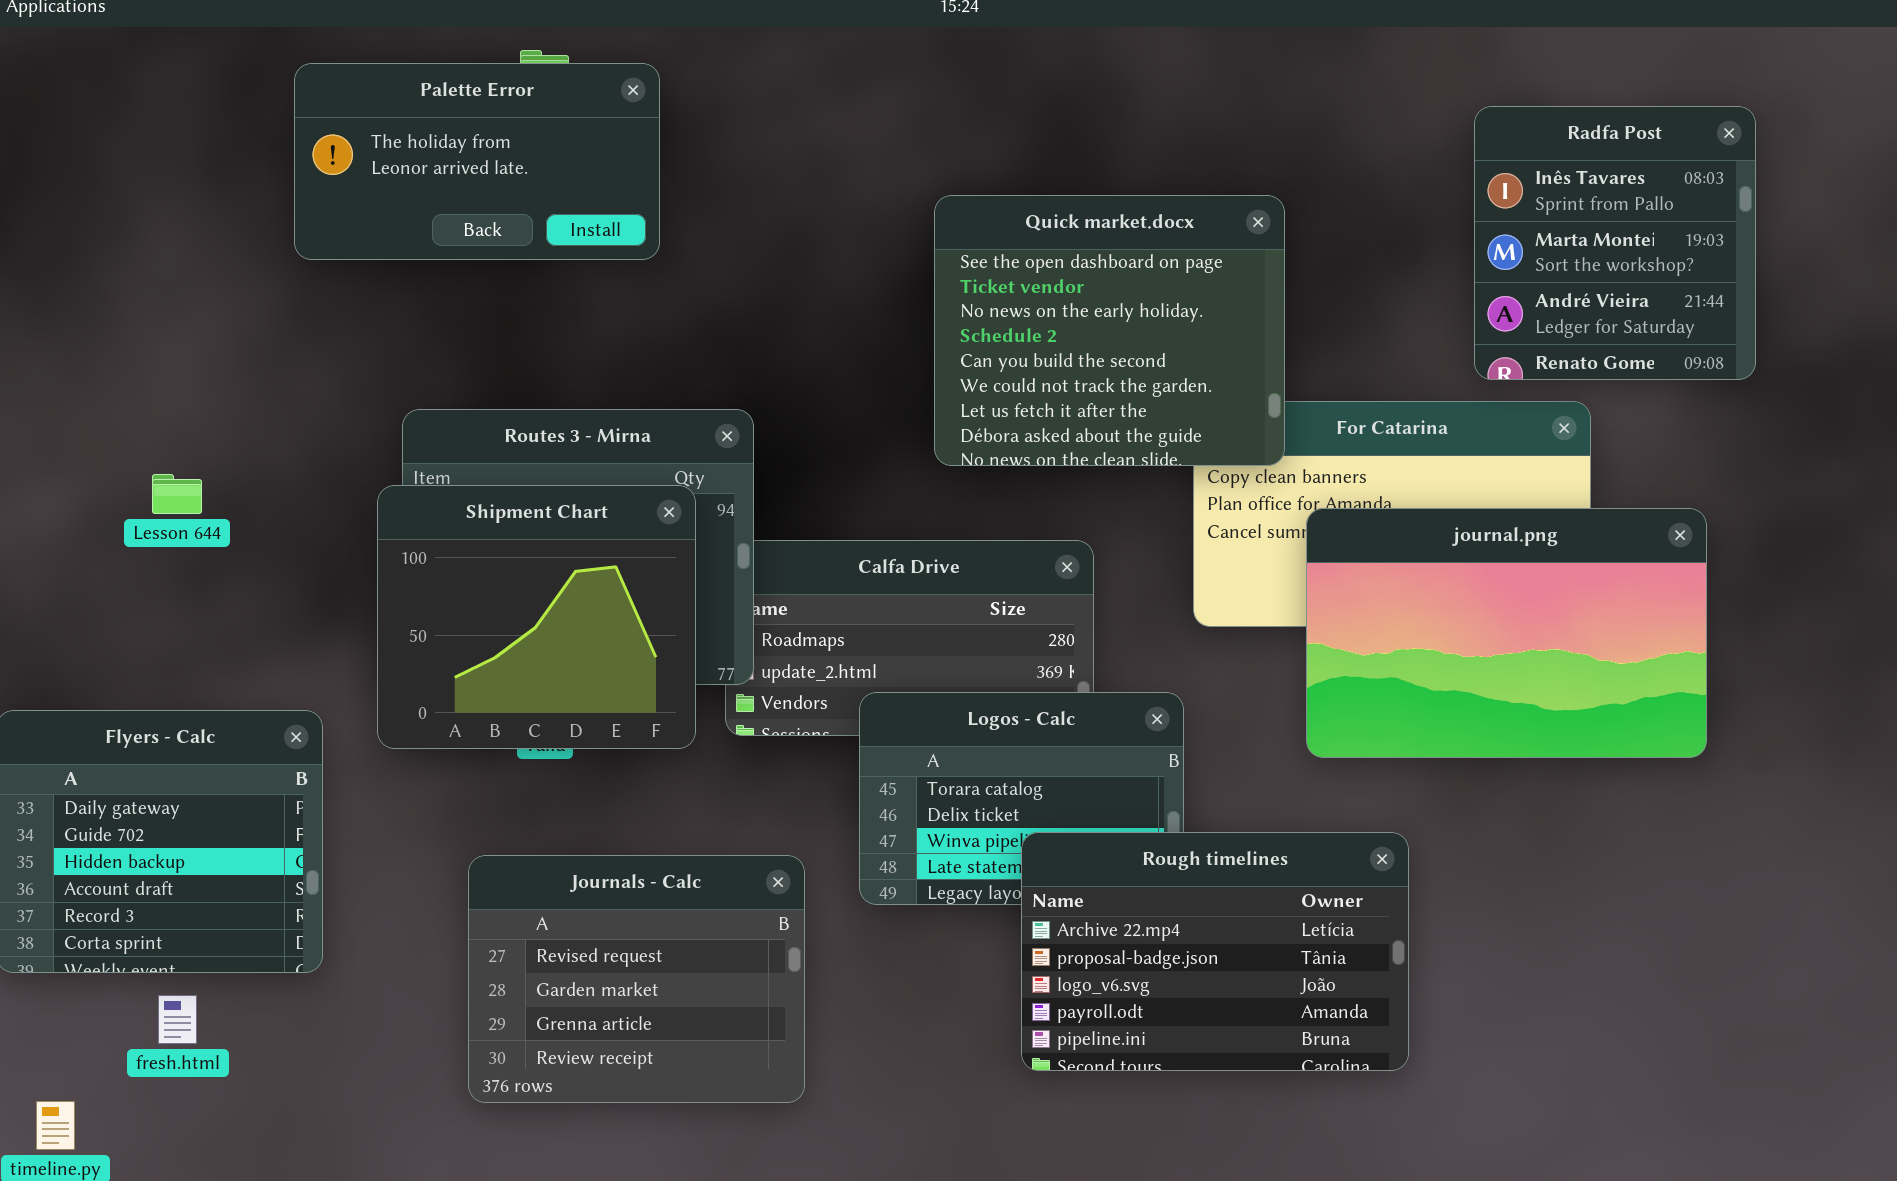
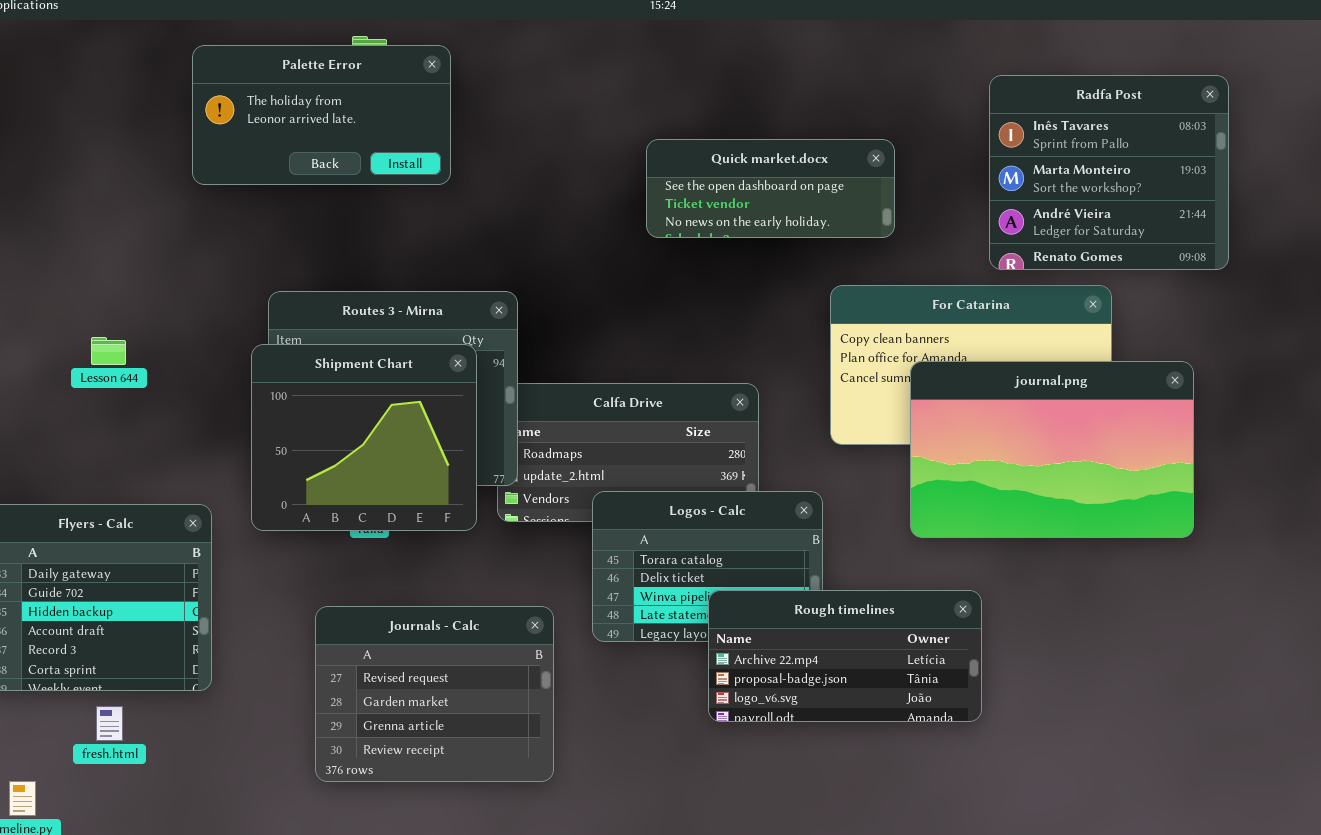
Radfa Post: [1474,106,1756,380] -> [989,75,1229,270], resized
Quick market.docx: [934,195,1285,466] -> [646,139,895,238], resized
Rough timelines: [1021,832,1409,1071] -> [708,590,982,722], resized

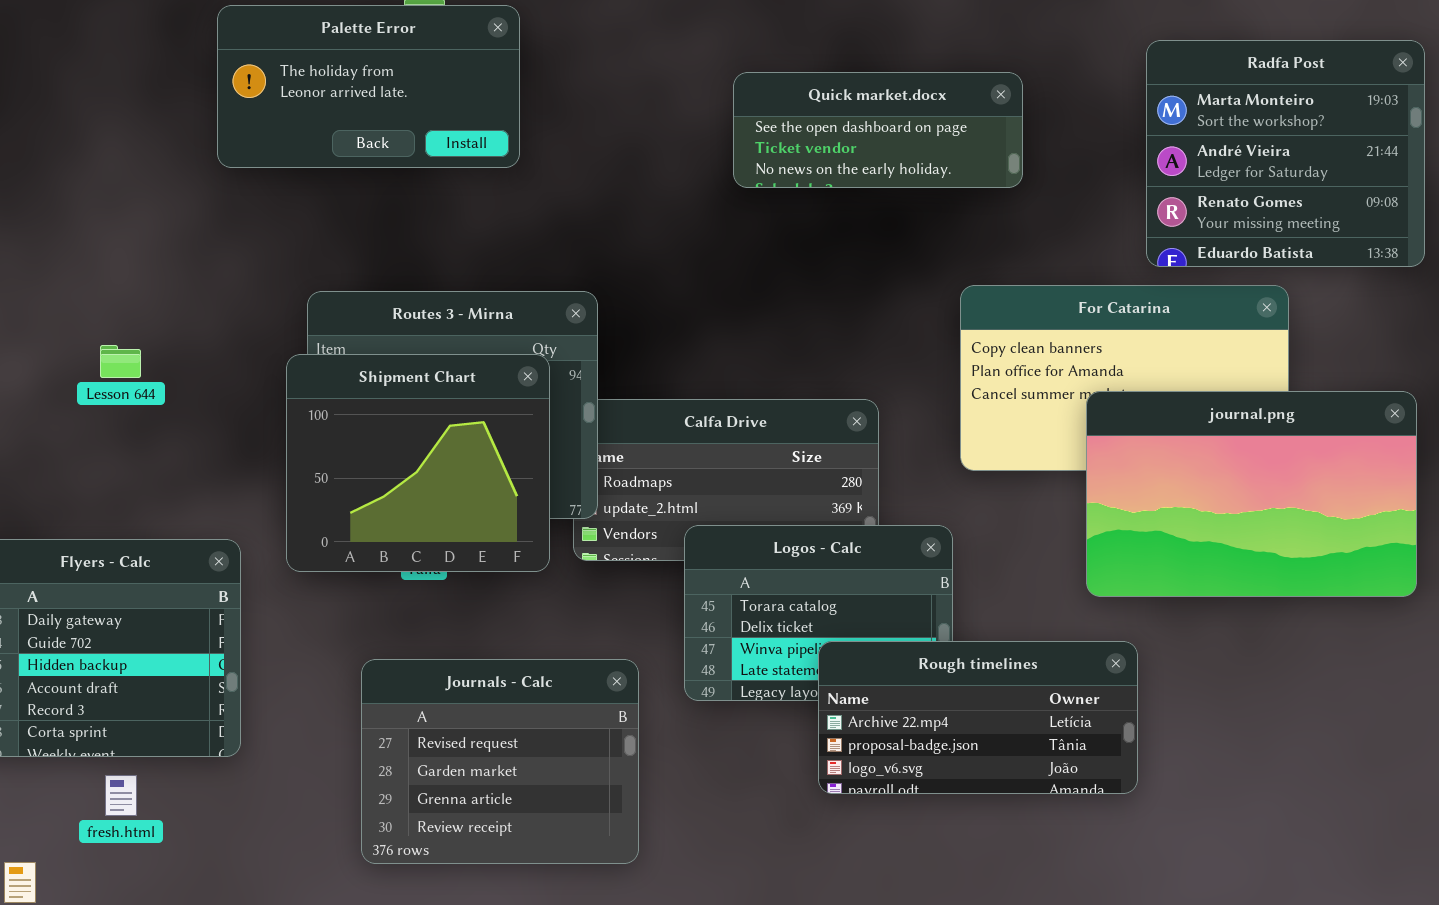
Radfa Post: [989,75,1229,270] -> [1146,40,1425,267], scrolled down 1 row
Quick market.docx: [646,139,895,238] -> [733,72,1023,188], moved
journal.png: [910,361,1194,538] -> [1086,391,1417,597], moved

